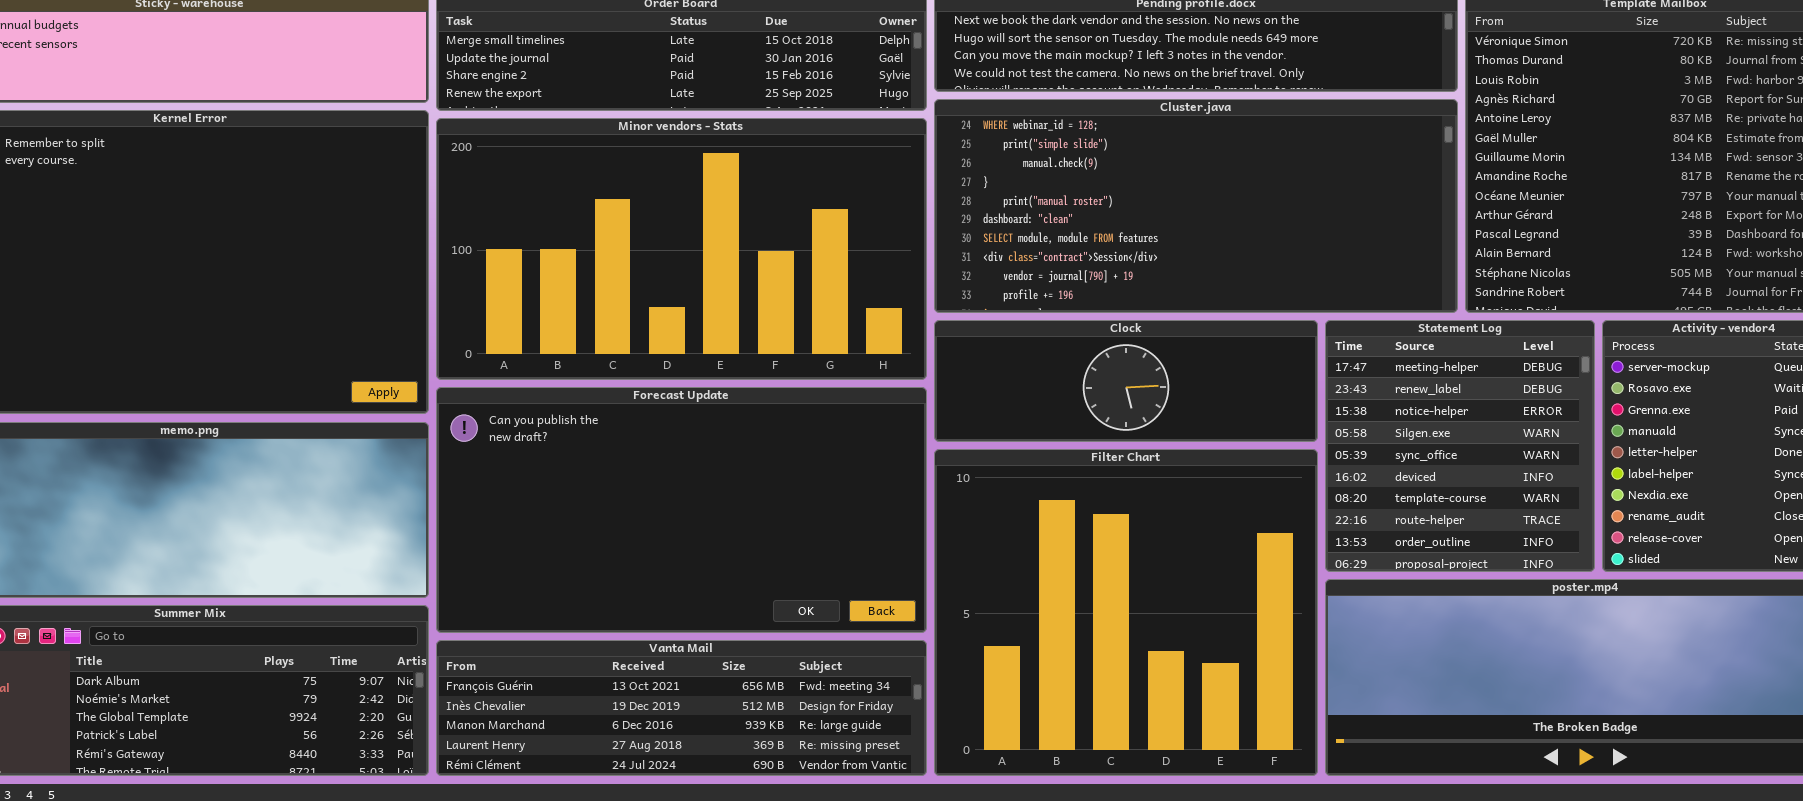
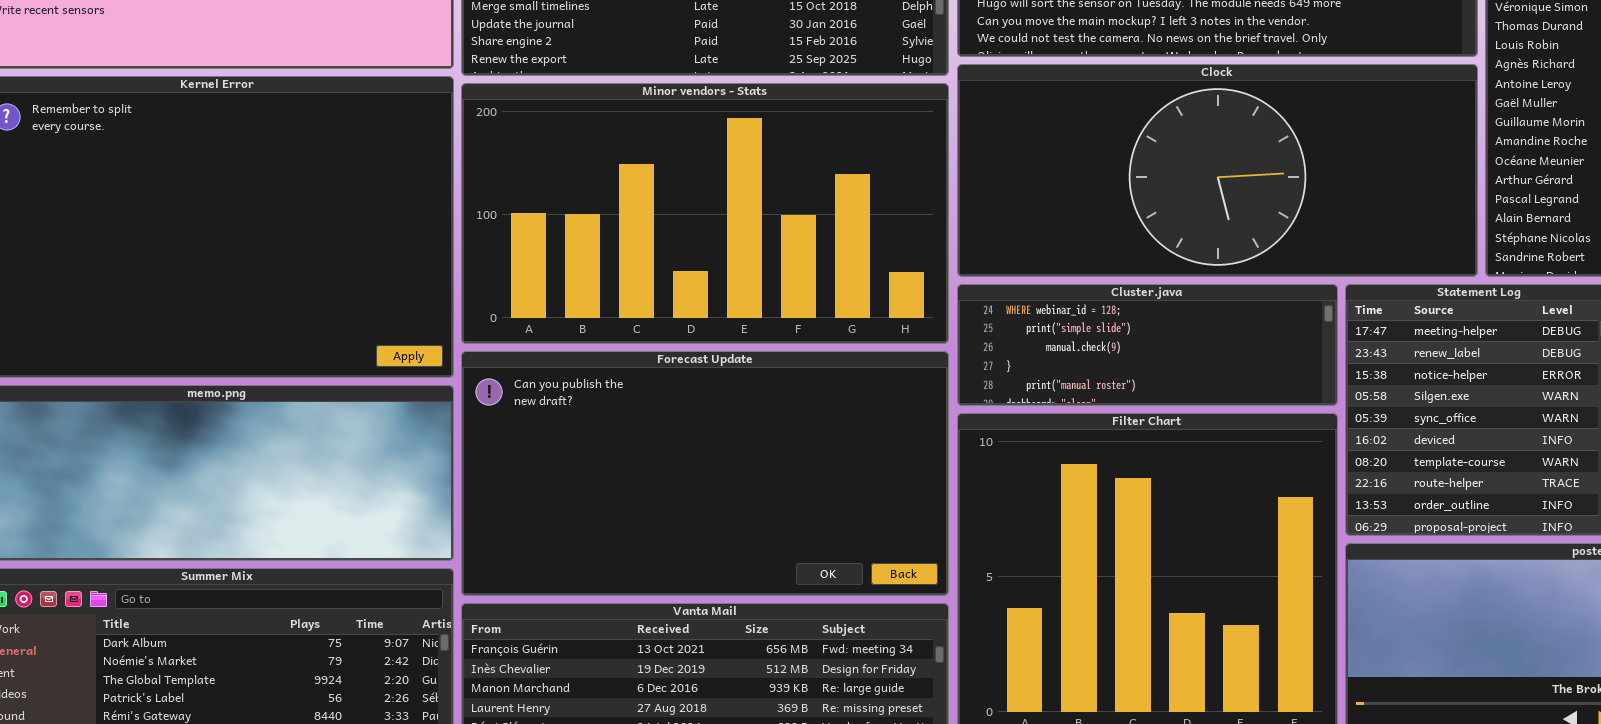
Cluster.java: [934,99,1458,313] -> [957,284,1338,406], moved, resized
Clock: [934,320,1318,442] -> [957,64,1478,277], moved, resized

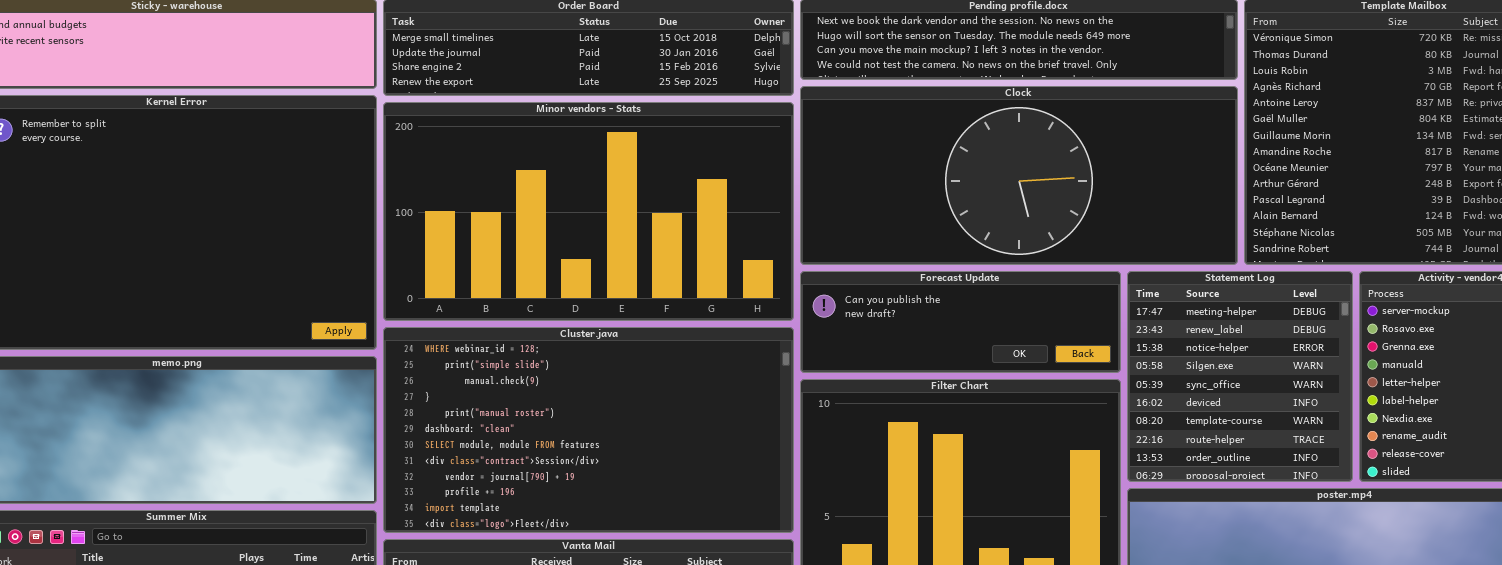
Cluster.java: [957,284,1338,406] -> [383,327,794,533], moved, resized
Forecast Update: [461,351,949,596] -> [800,271,1121,373], moved, resized

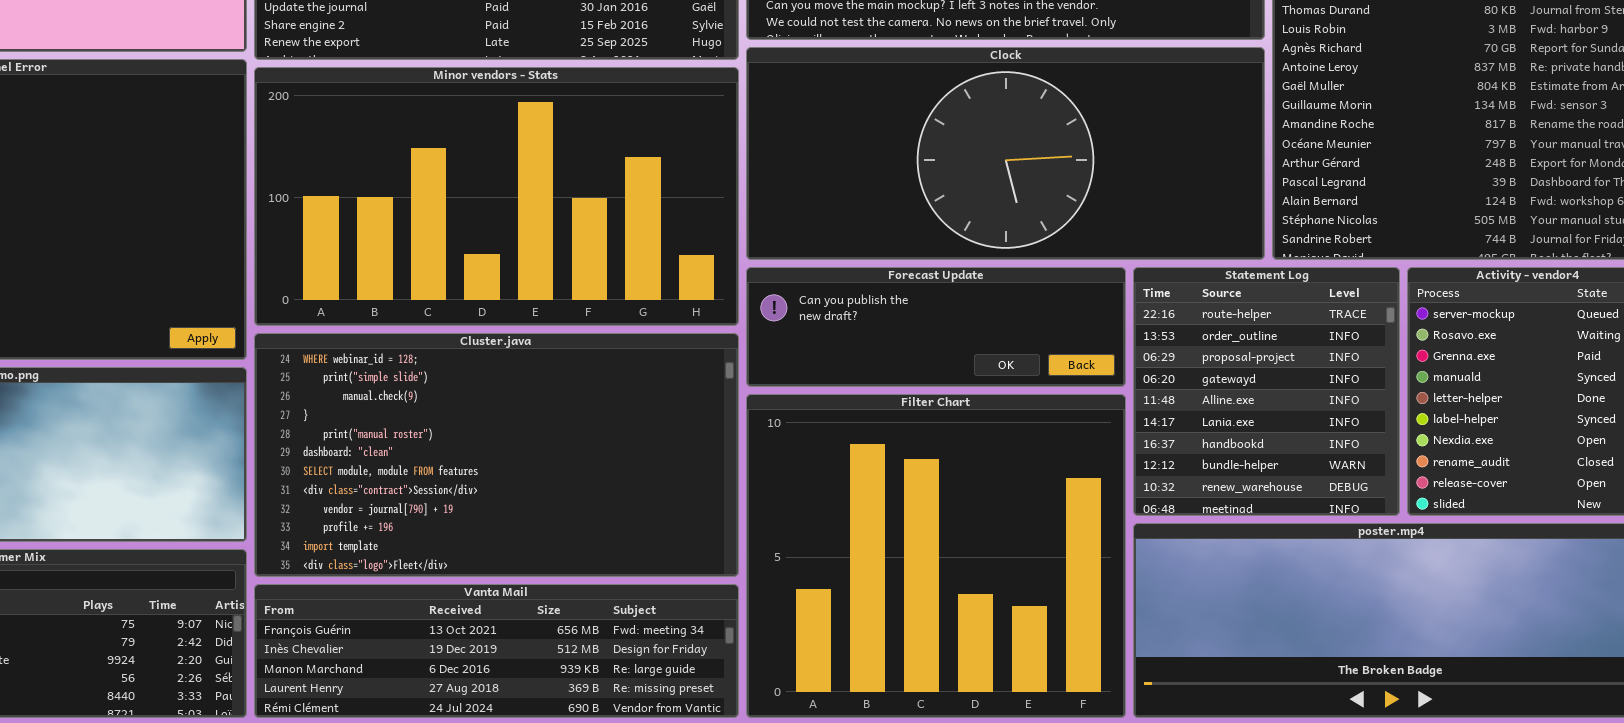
Statement Log: [1127,271,1353,482] -> [1133,267,1400,516], scrolled down 7 rows

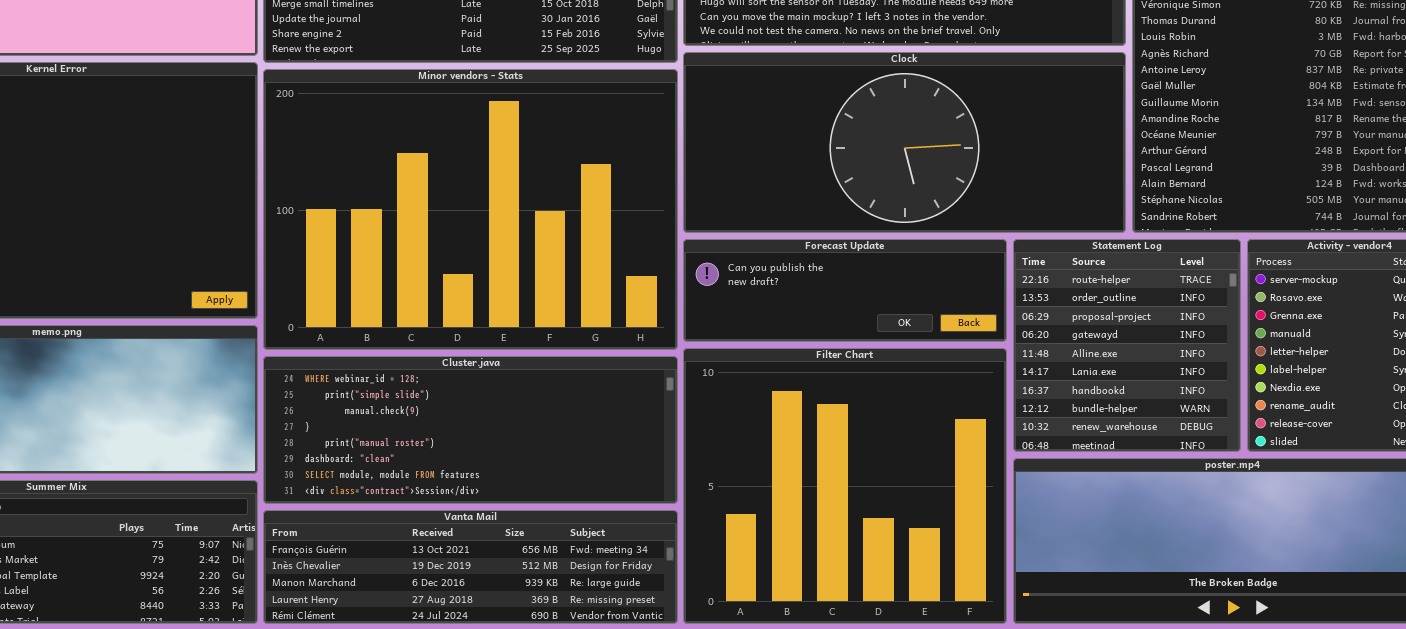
Minor vendors - Stats: [254,67,739,326] -> [263,69,678,350], resized
Cluster.java: [254,333,739,577] -> [263,356,678,504], resized

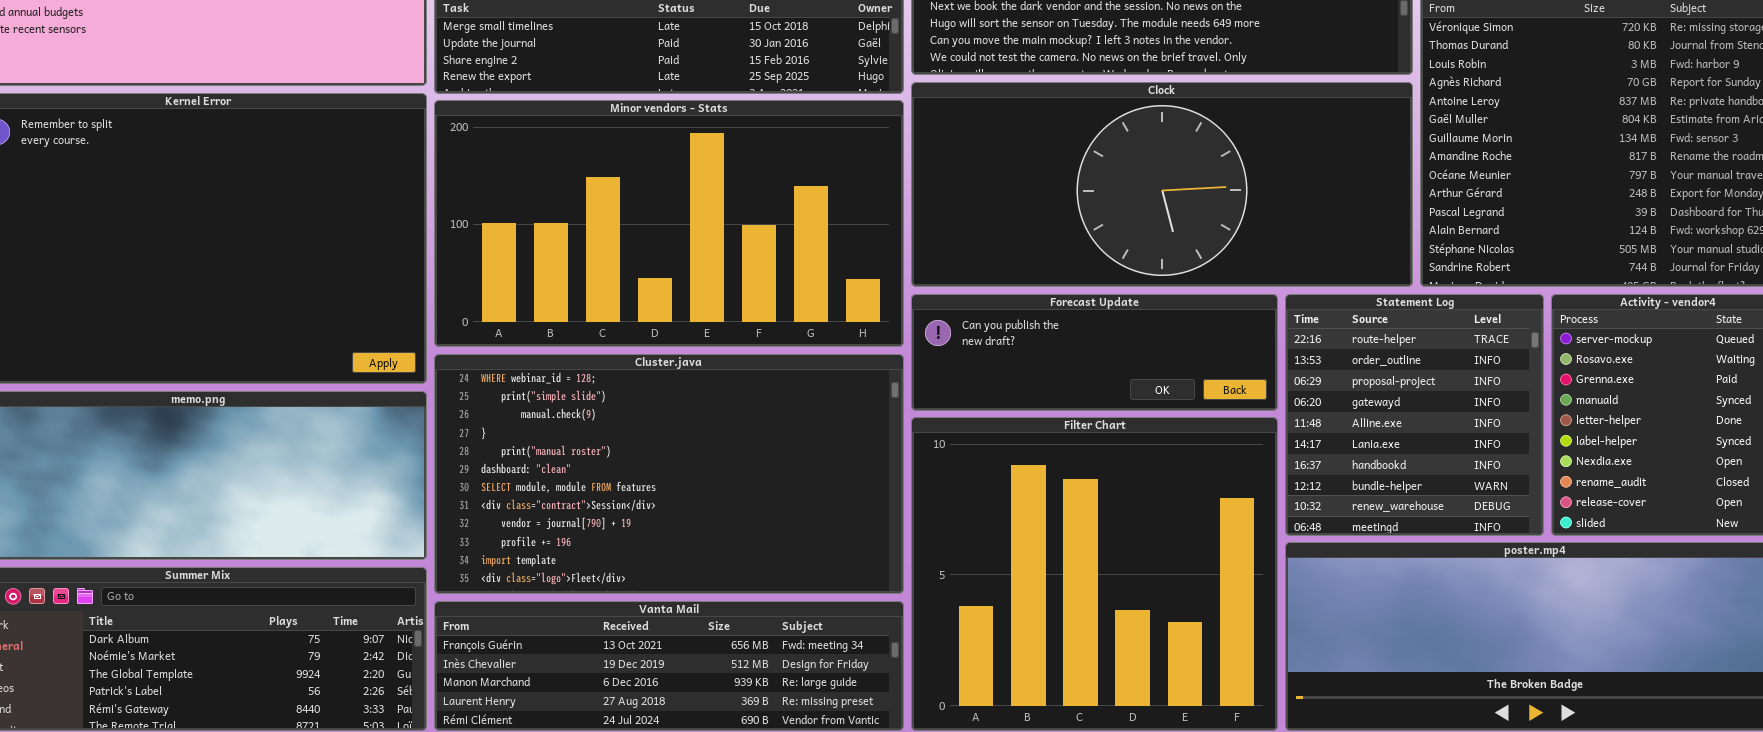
Minor vendors - Stats: [263,69,678,350] -> [434,100,904,347], resized
Cluster.java: [263,356,678,504] -> [434,354,904,594], resized

